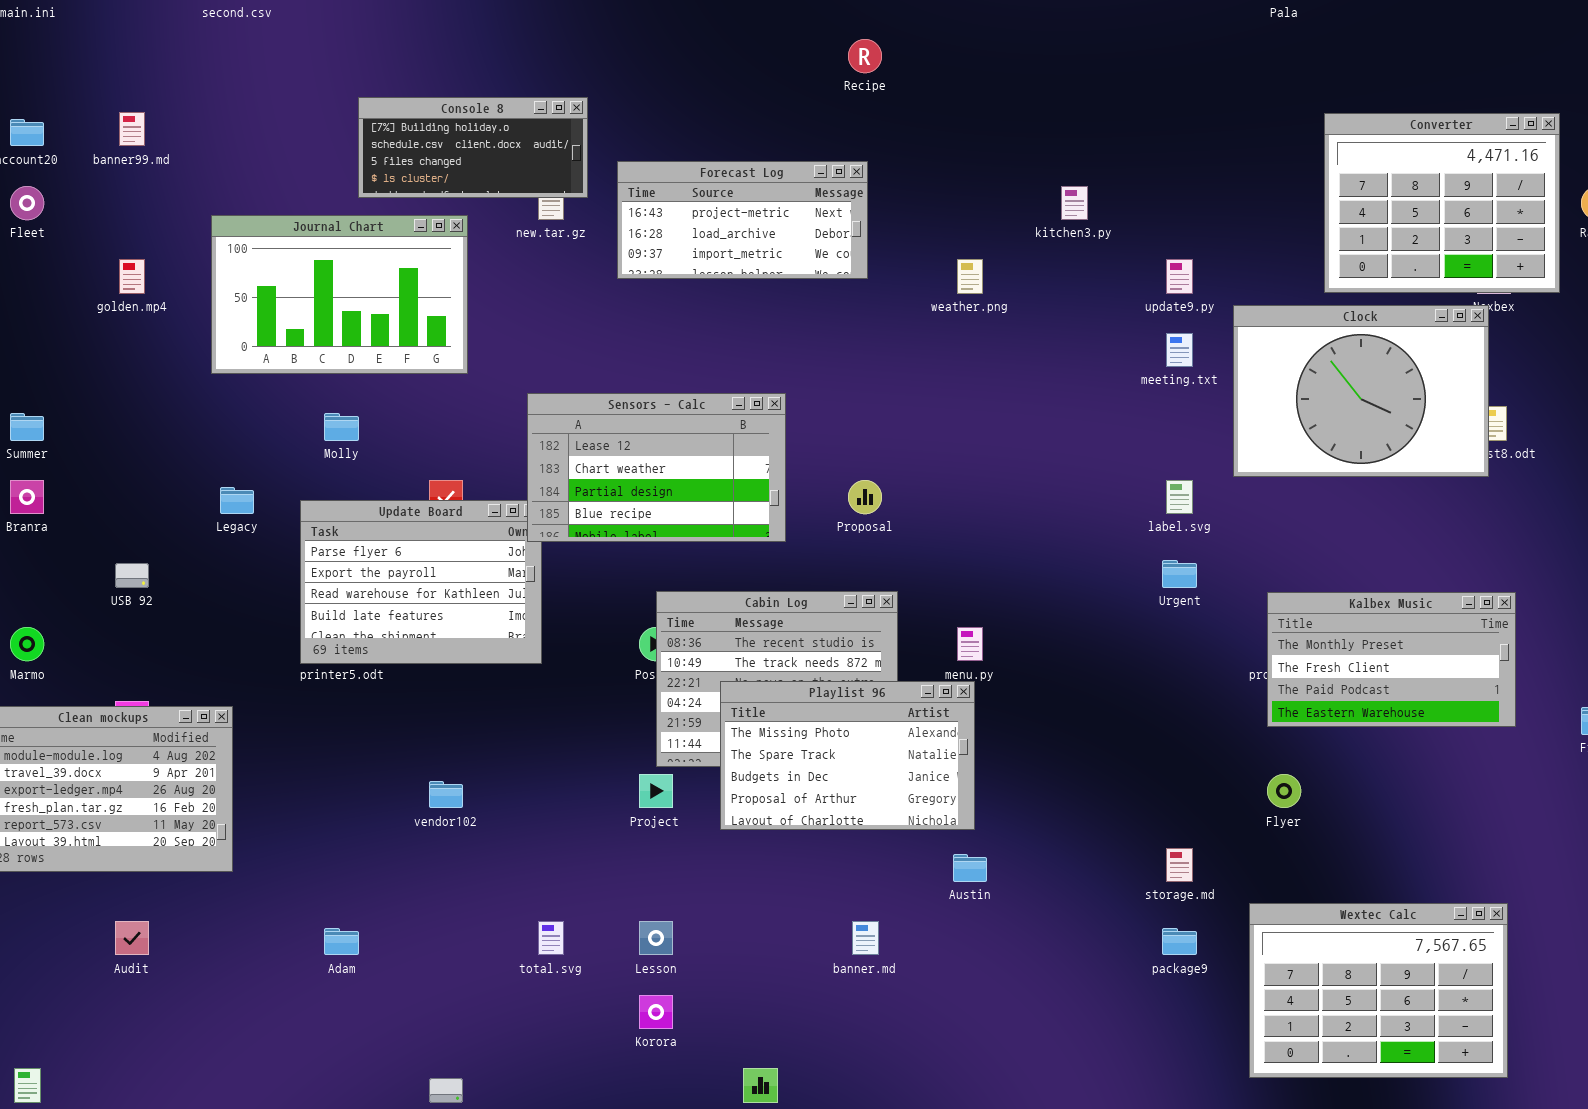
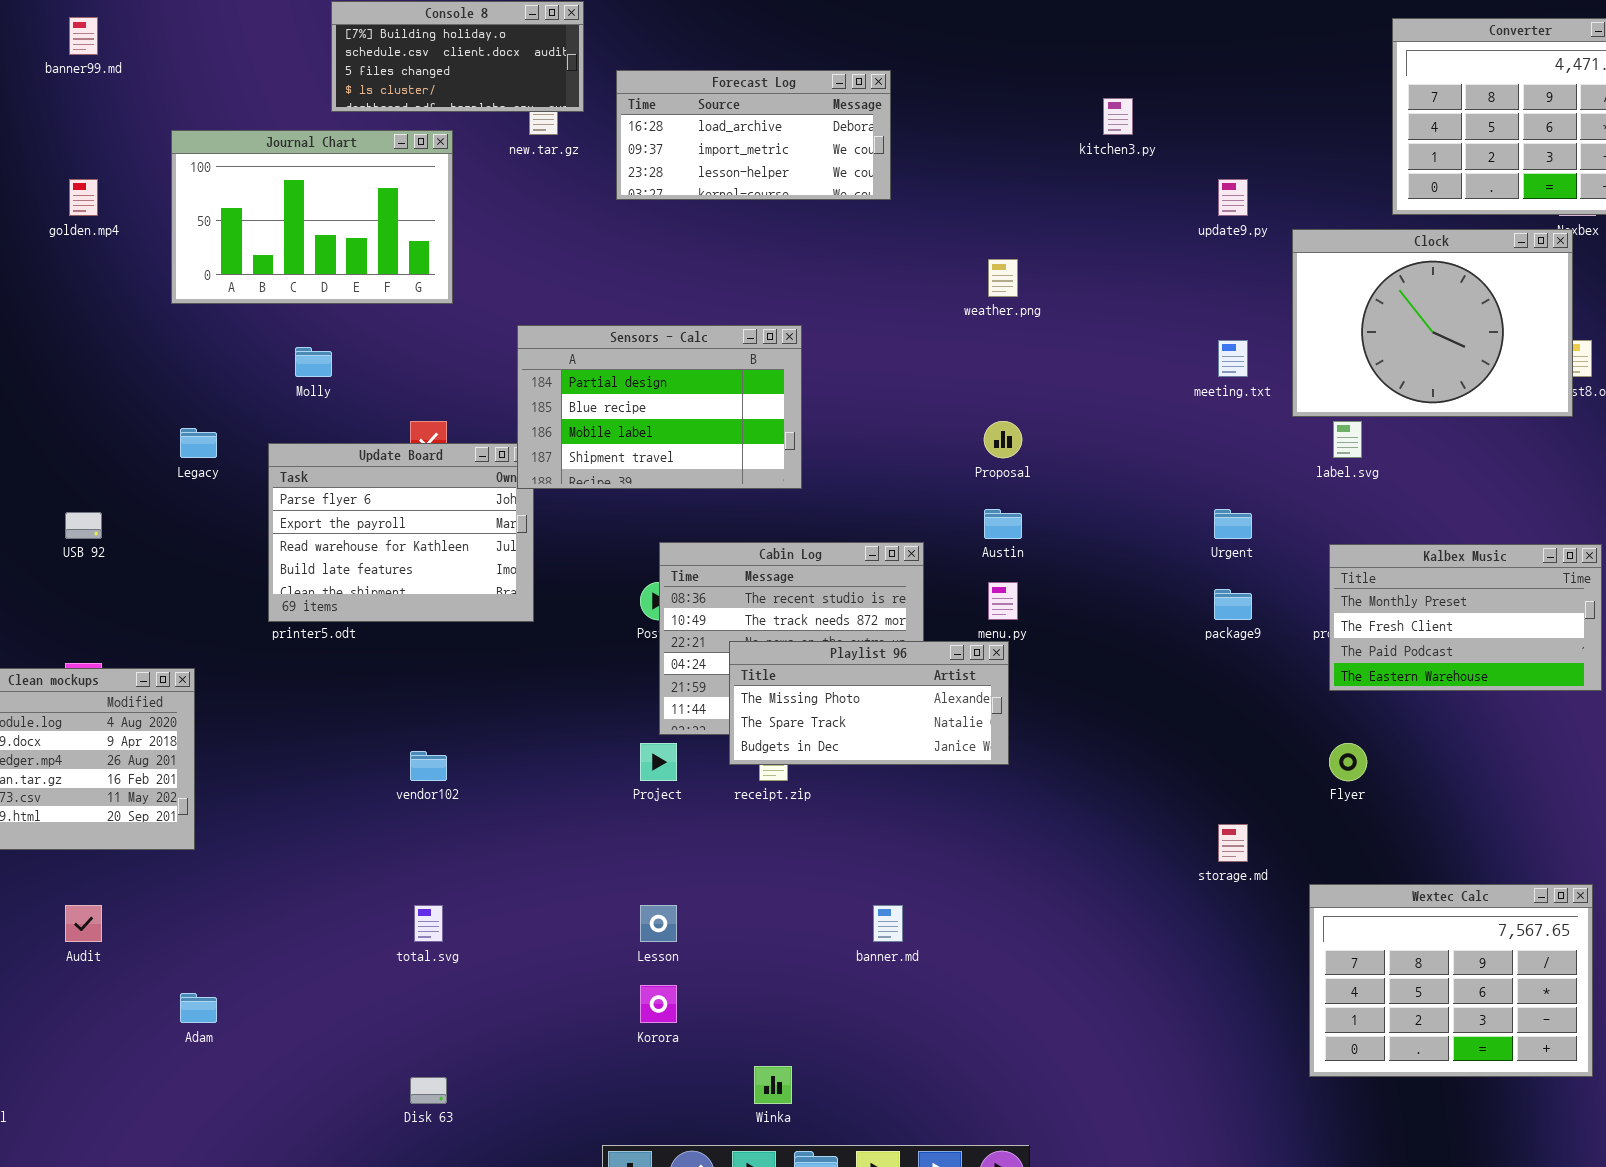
Forecast Log: [617,161,868,279] -> [616,70,891,200], scrolled down 1 row
weather.png: [957,259,983,294] -> [988,259,1018,297], moved
meeting.txt: [1166,333,1193,367] -> [1218,340,1248,377], moved
Sensors - Calc: [527,393,786,542] -> [517,325,802,489], scrolled down 2 rows
Proposal: [848,480,882,514] -> [984,421,1022,458], moved
label.svg: [1166,480,1193,514] -> [1333,421,1362,458], moved
Playlist 96: [720,681,975,830] -> [729,641,1009,765], resized
Austin: [953,854,987,882] -> [984,509,1022,539], moved
total.svg: [538,921,564,955] -> [414,905,443,942], moved
Adam: [324,928,359,955] -> [180,993,217,1023], moved
package9: [1162,928,1197,955] -> [1214,589,1252,620], moved

